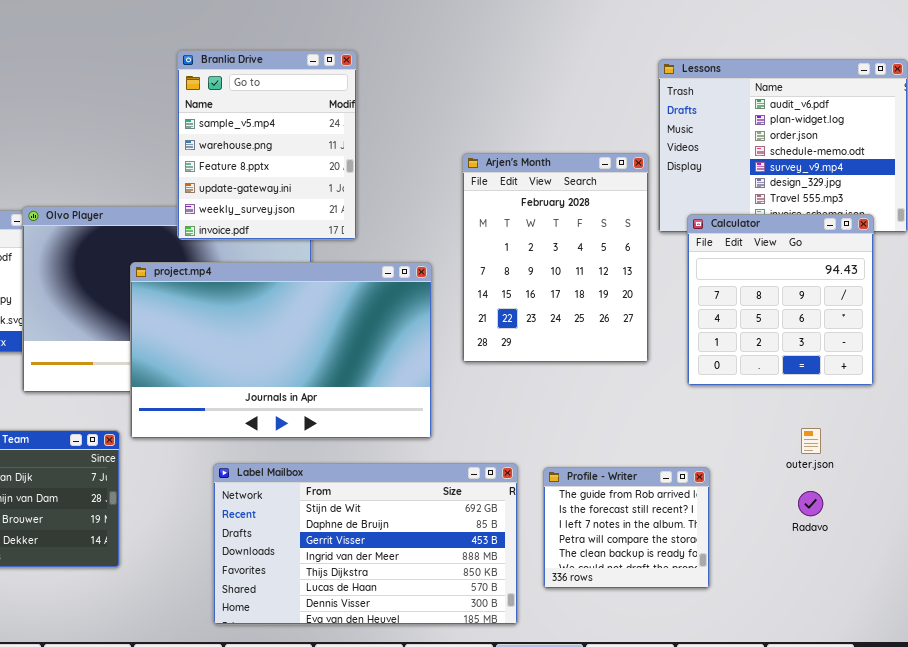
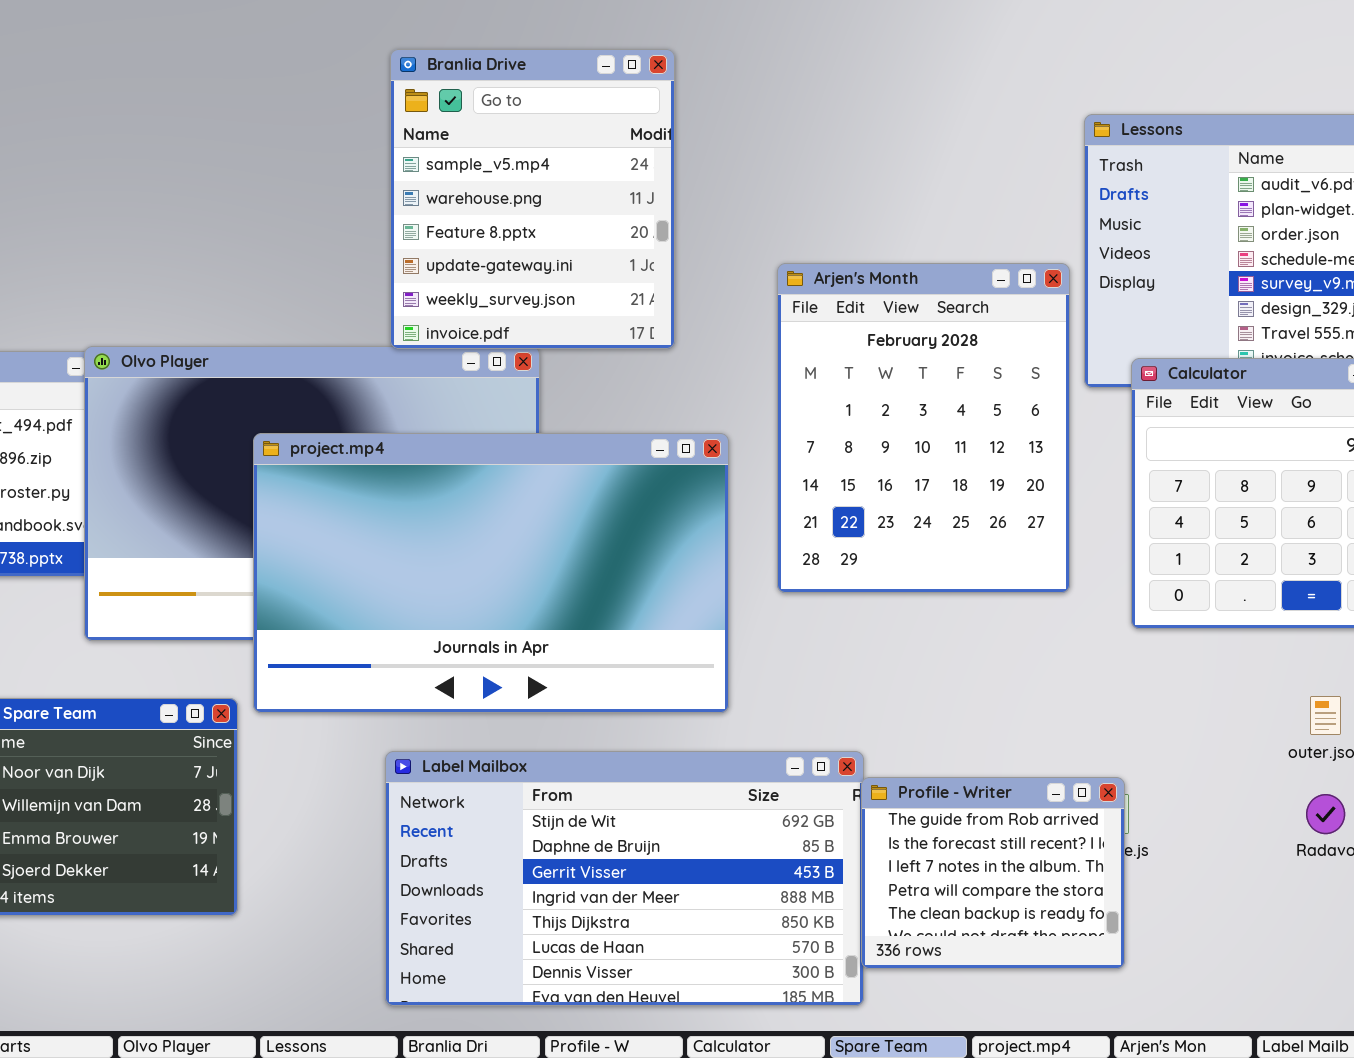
Branlia Drive: [177,50,357,240] -> [390,49,675,349], moved
Profile - Writer: [543,467,710,589] -> [861,777,1125,969], moved

